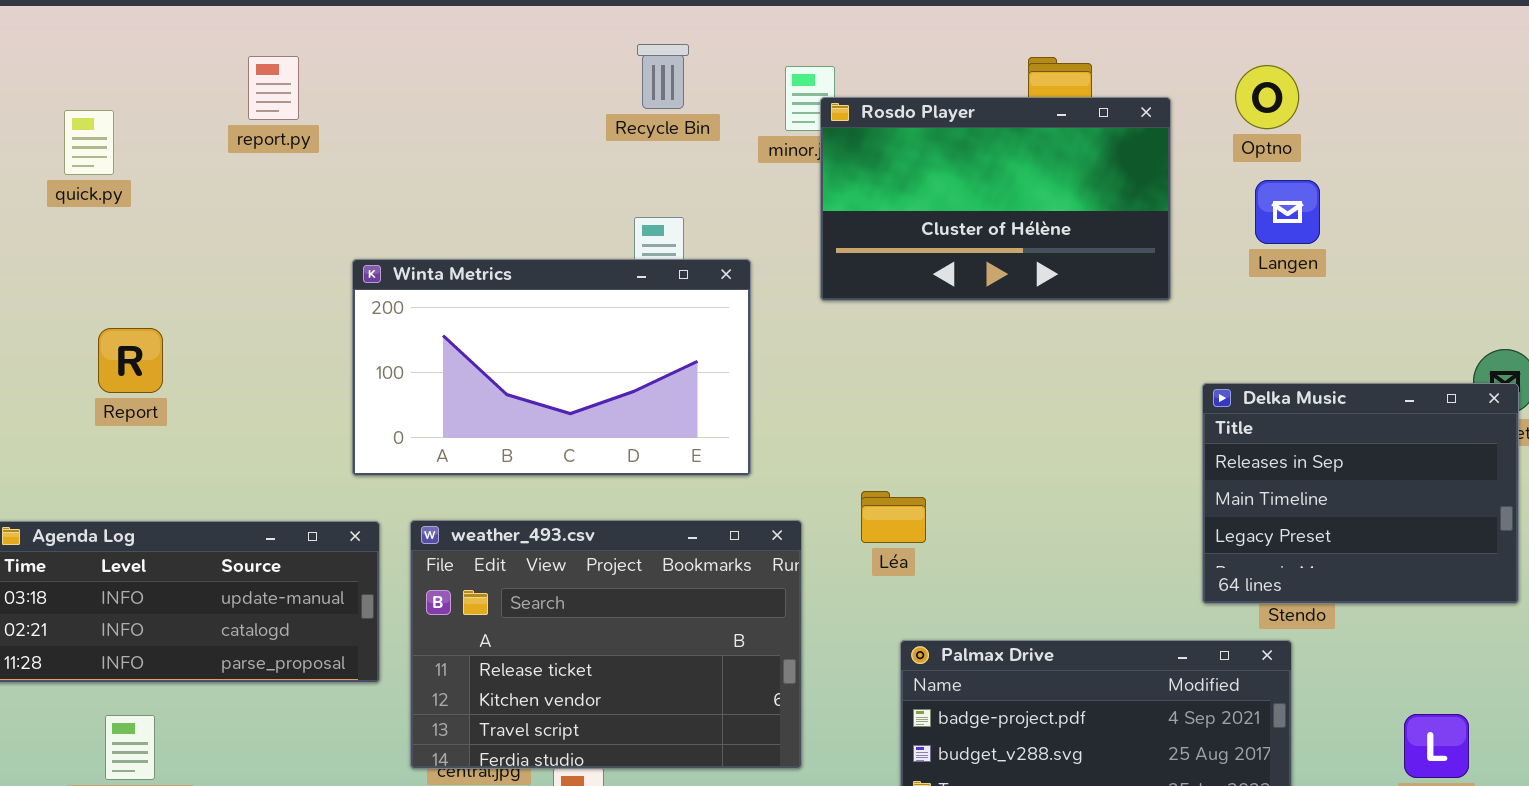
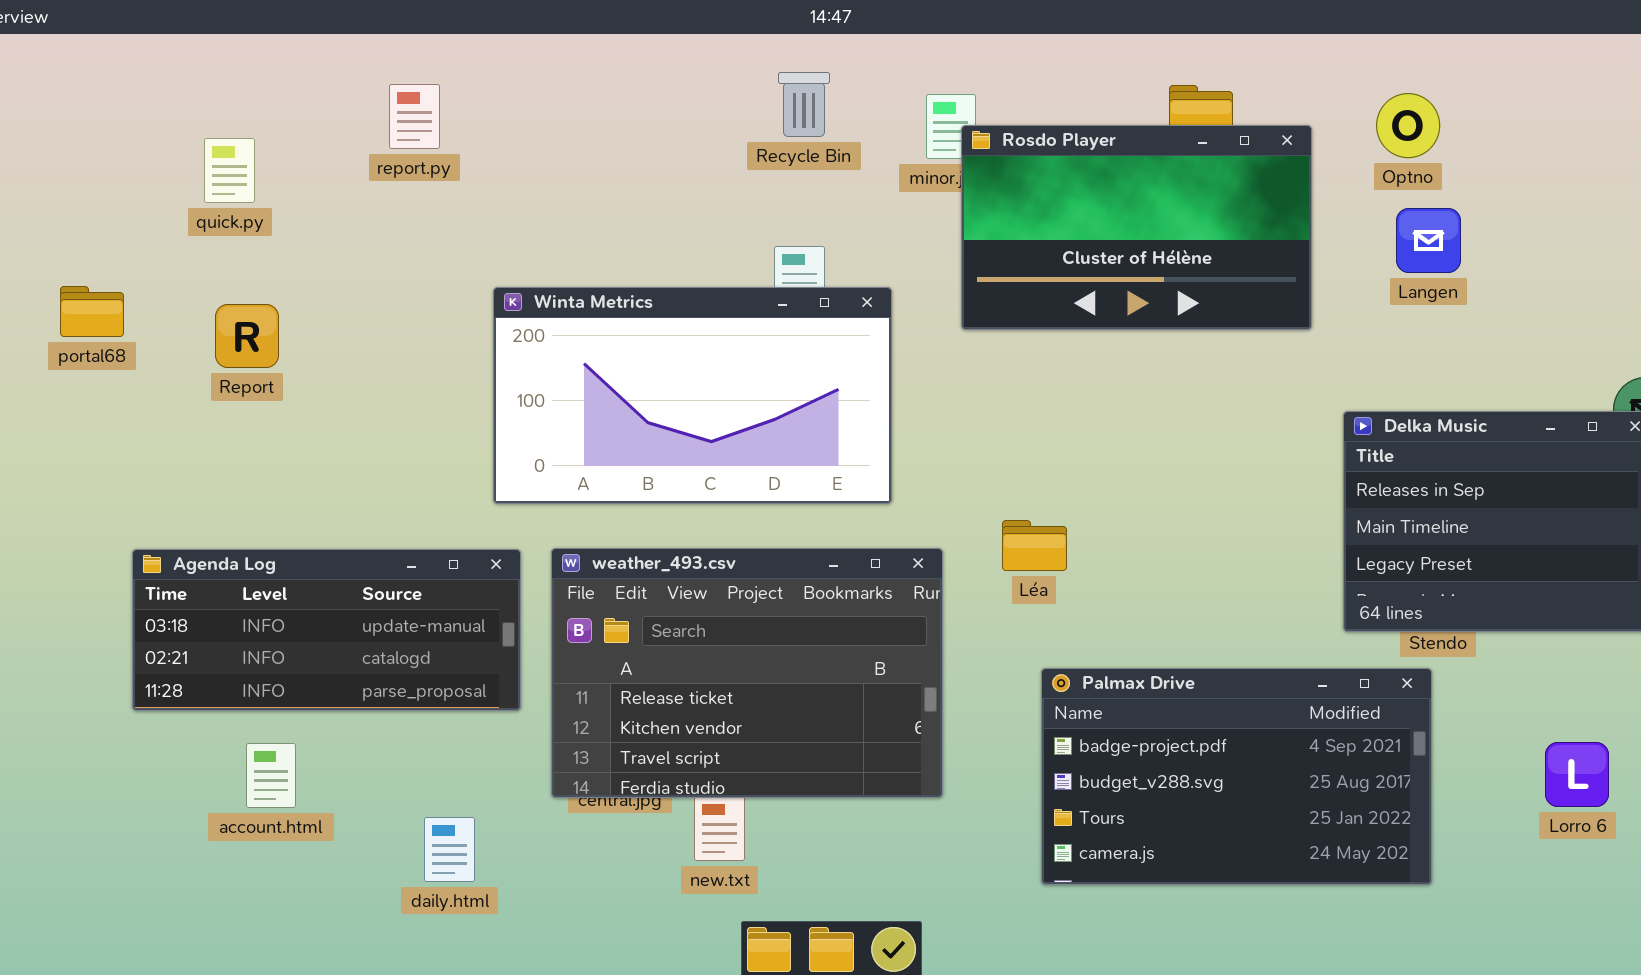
Report: [98,328,163,393] -> [215,304,279,368], moved

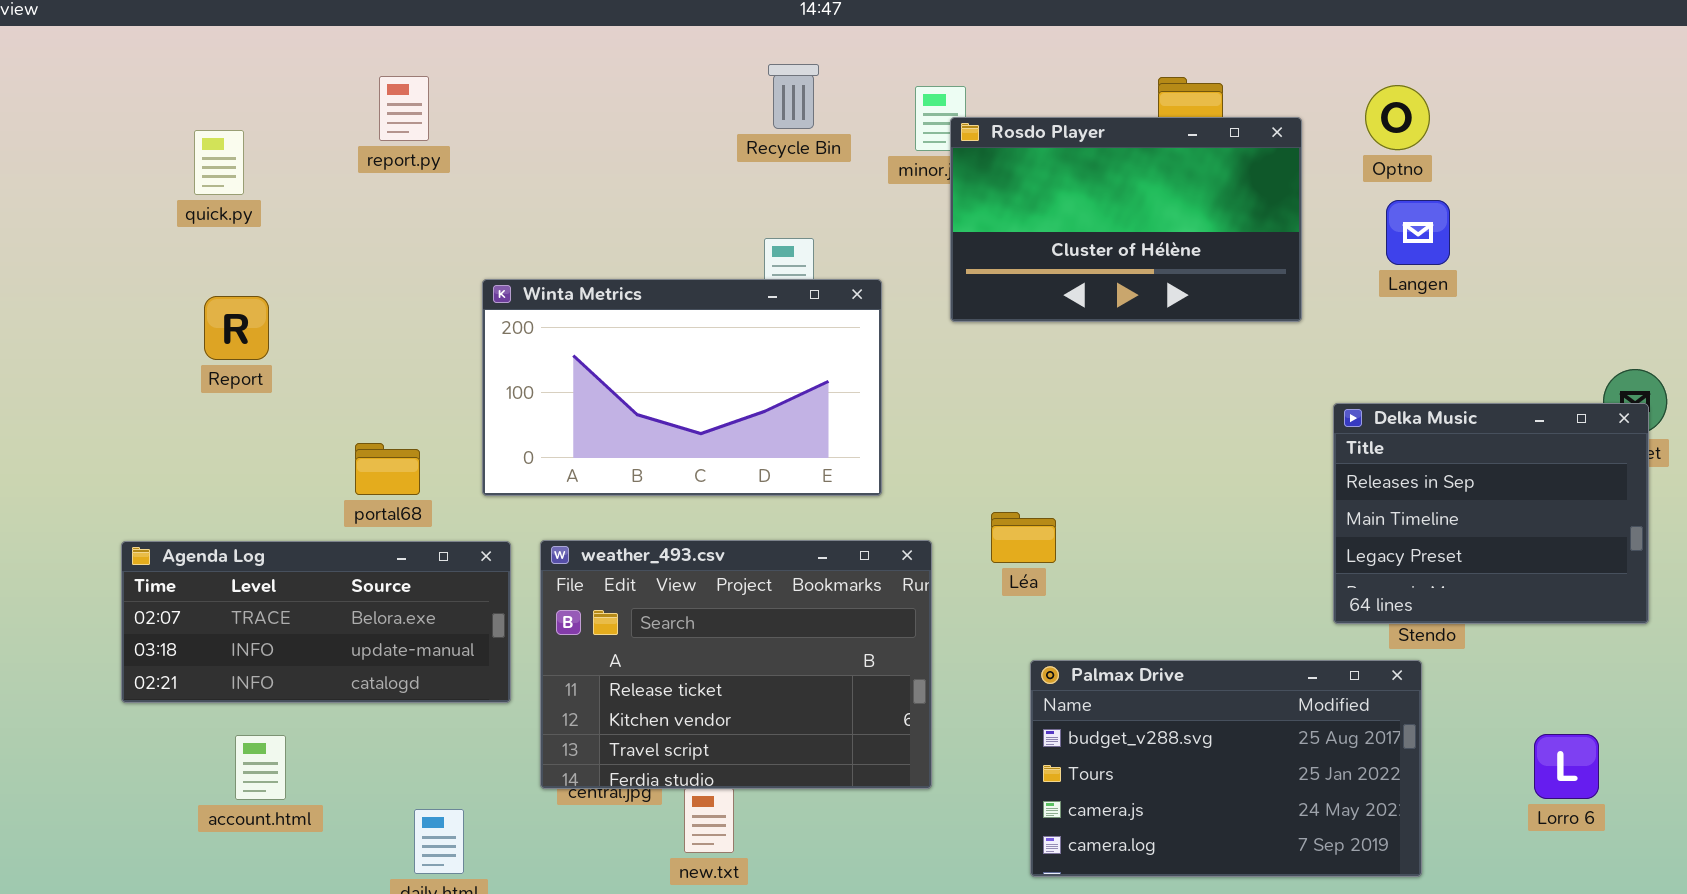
portal68: [60,286,124,337] -> [355,443,420,495], moved
Agenda Log: [132,549,521,711] -> [121,541,511,703], scrolled up 1 row
Palmax Drive: [1041,668,1432,885] -> [1030,660,1422,877], scrolled down 1 row

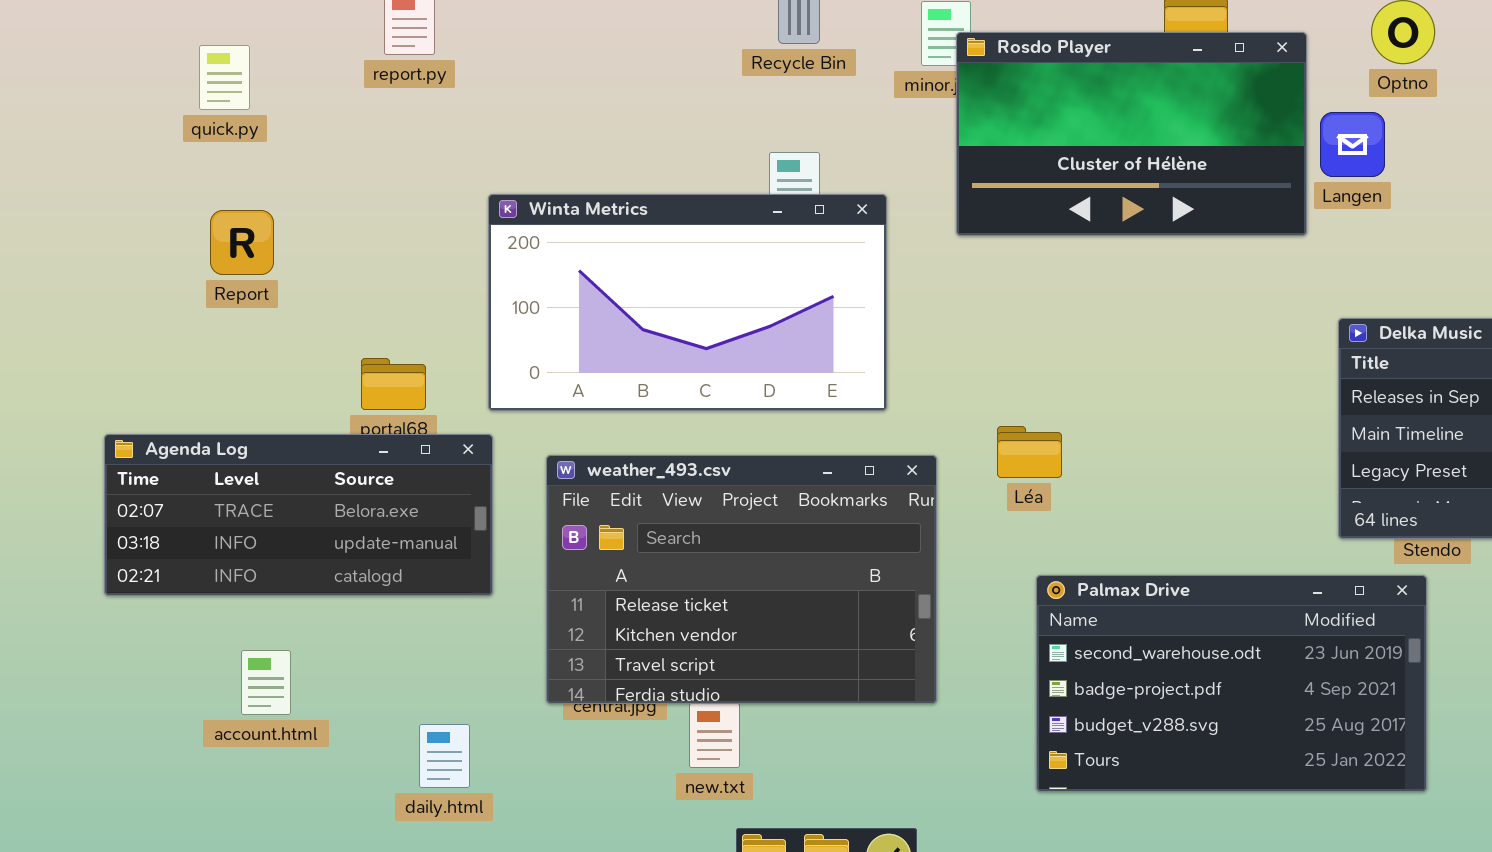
Langen: [1386,200,1450,265] -> [1320,112,1385,177], moved
Agenda Log: [121,541,511,703] -> [104,434,493,596], moved
Palmax Drive: [1030,660,1422,877] -> [1036,575,1427,792], scrolled up 2 rows

